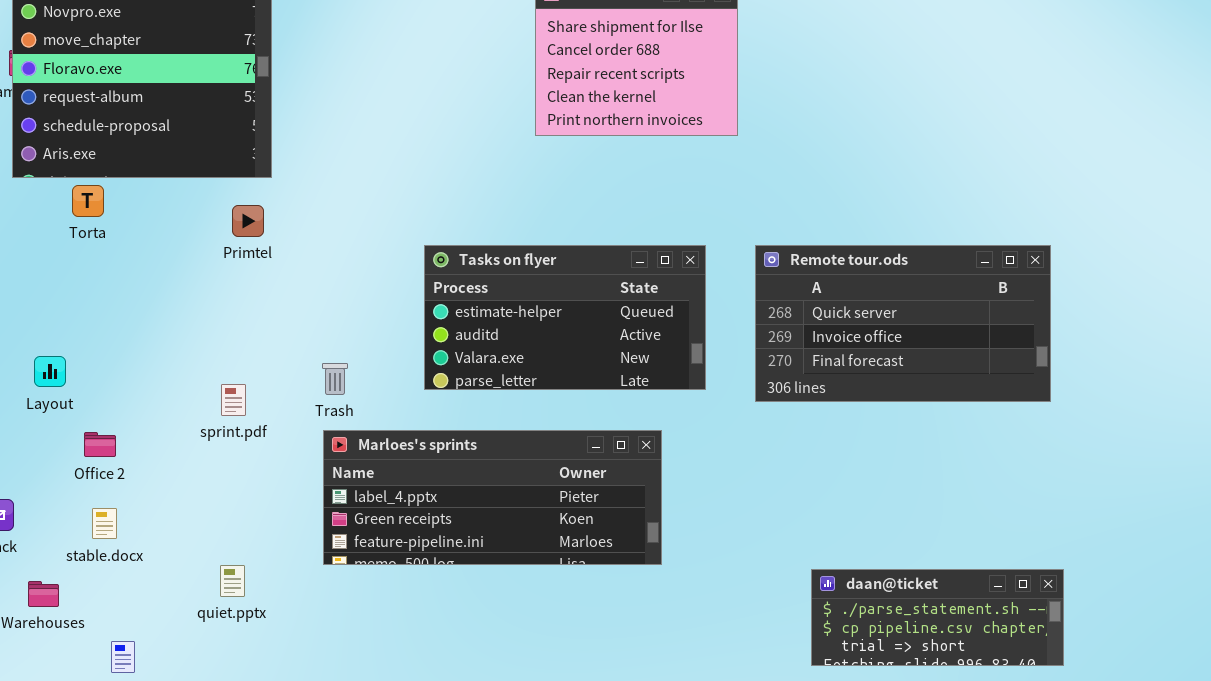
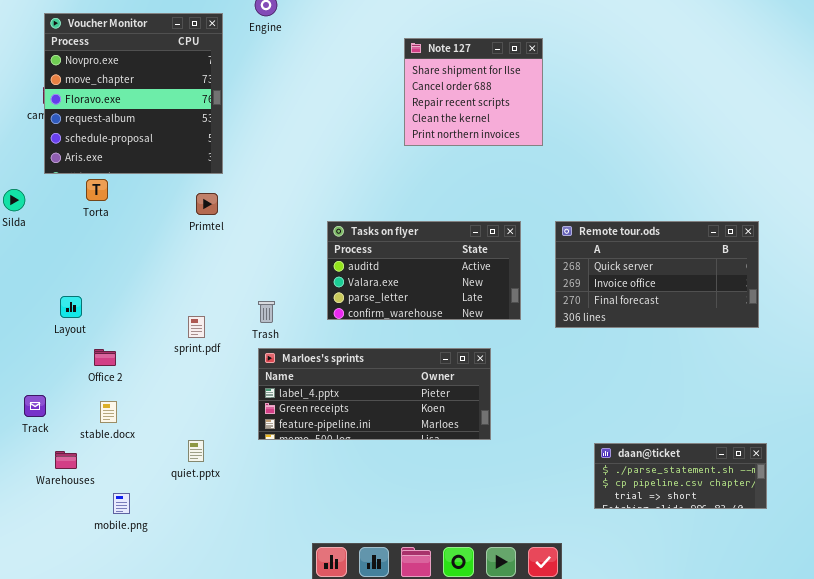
Tasks on flyer: [424,245,706,390] -> [327,221,521,320], scrolled down 1 row

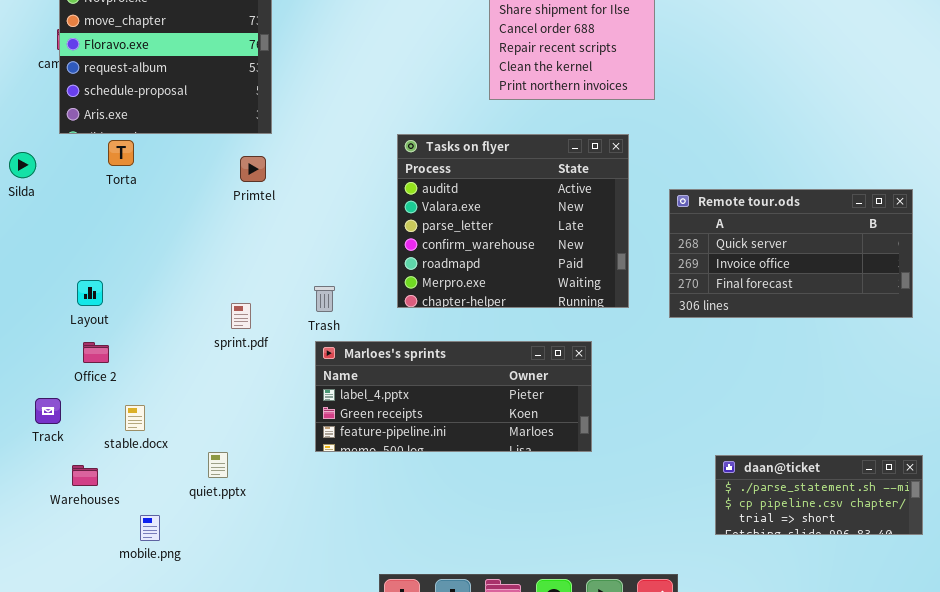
Tasks on flyer: [327,221,521,320] -> [397,134,629,308], resized
Office 2: [94,349,116,366] -> [83,342,109,363], moved
quiet.pptx: [188,440,204,462] -> [208,452,228,478], moved

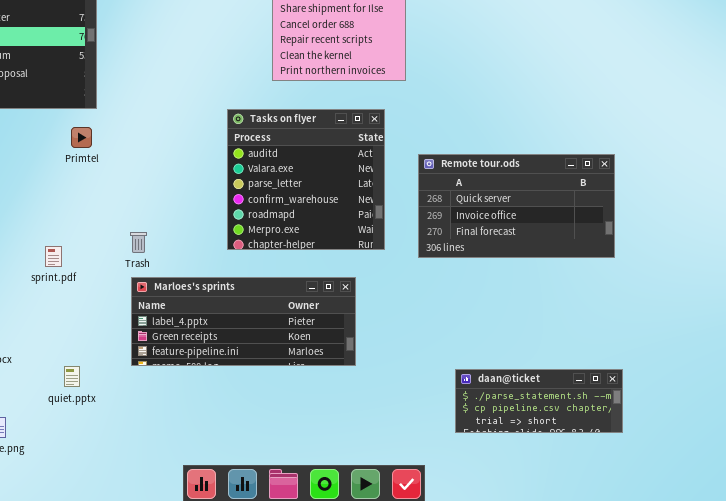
Tasks on flyer: [397,134,629,308] -> [227,109,385,250], resized
sprint.pdf: [231,303,251,329] -> [45,246,62,267], moved
quiet.pptx: [208,452,228,478] -> [64,366,80,387], moved

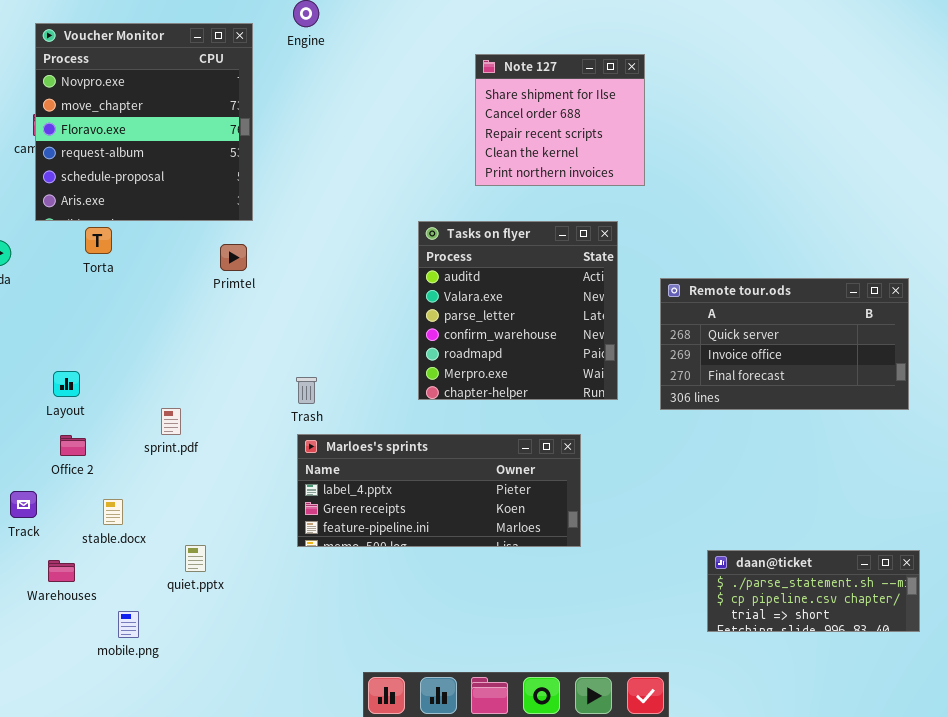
sprint.pdf: [45,246,62,267] -> [161,408,181,435], moved
quiet.pptx: [64,366,80,387] -> [185,545,206,572], moved

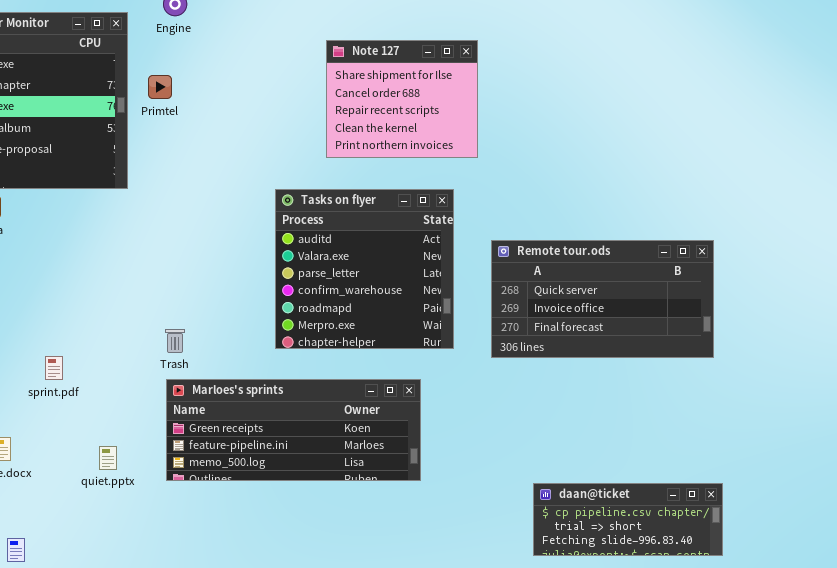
Primtel: [220,244,247,271] -> [148,75,172,99], moved
Marloes's sprints: [297,434,581,547] -> [166,379,421,481], scrolled down 1 row
quiet.pptx: [185,545,206,572] -> [99,446,117,470], moved
daan@ticket: [707,550,920,632] -> [533,483,723,556], scrolled down 1 row

